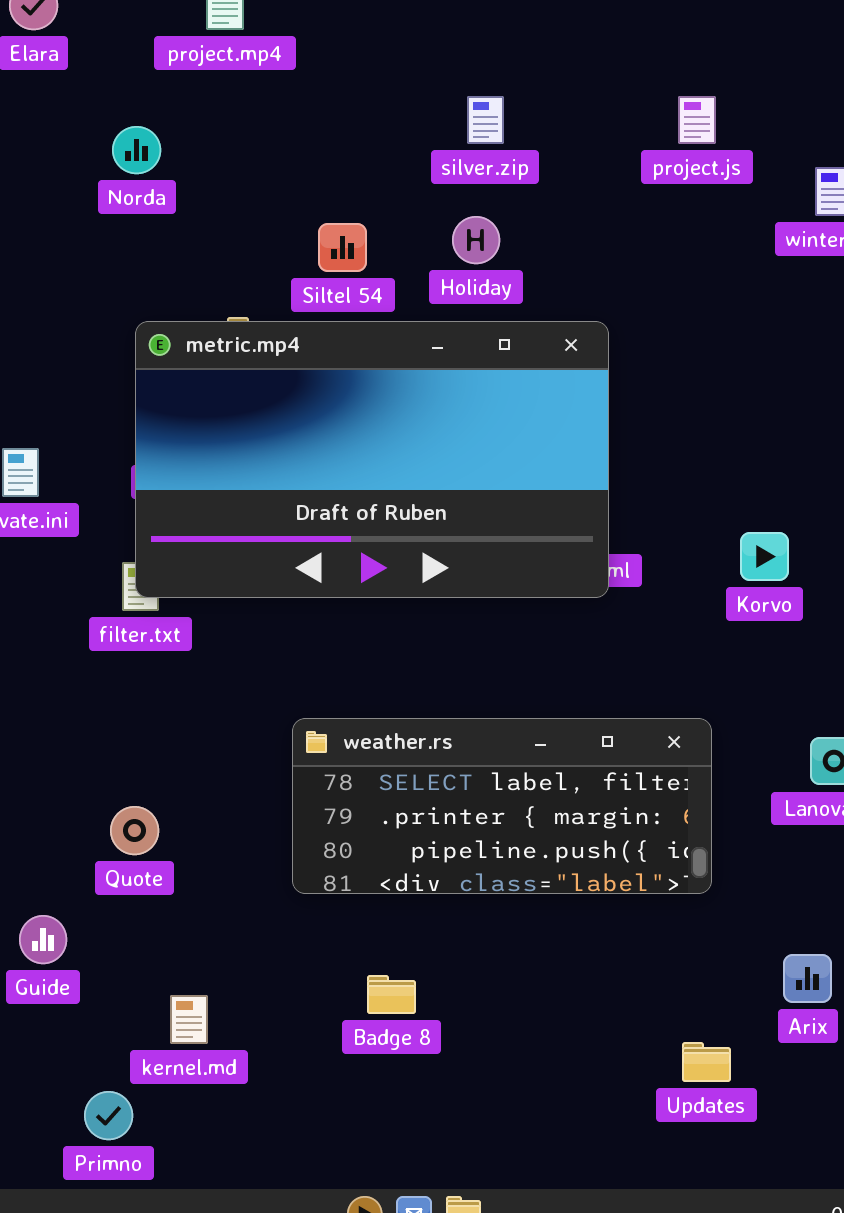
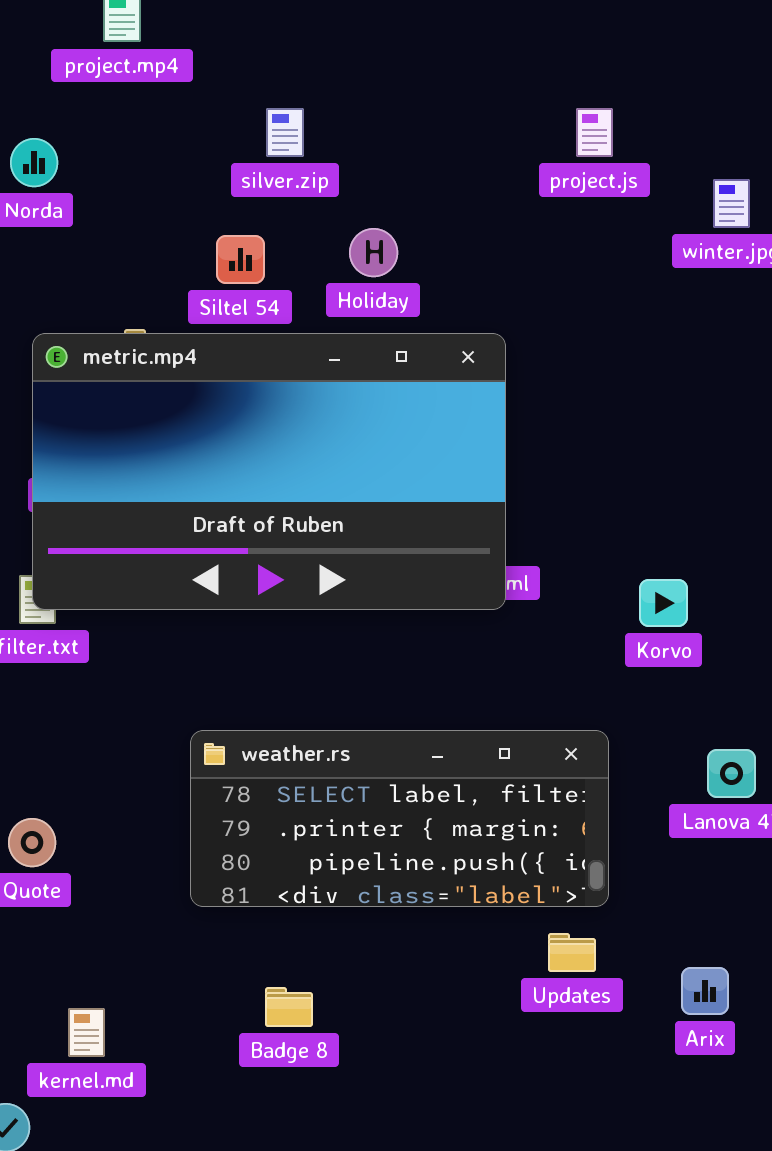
silver.zip: [467,96,504,144] -> [266,108,304,157], moved
Korvo: [740,532,789,581] -> [639,579,688,627], moved
Updates: [682,1042,731,1082] -> [548,933,596,972], moved

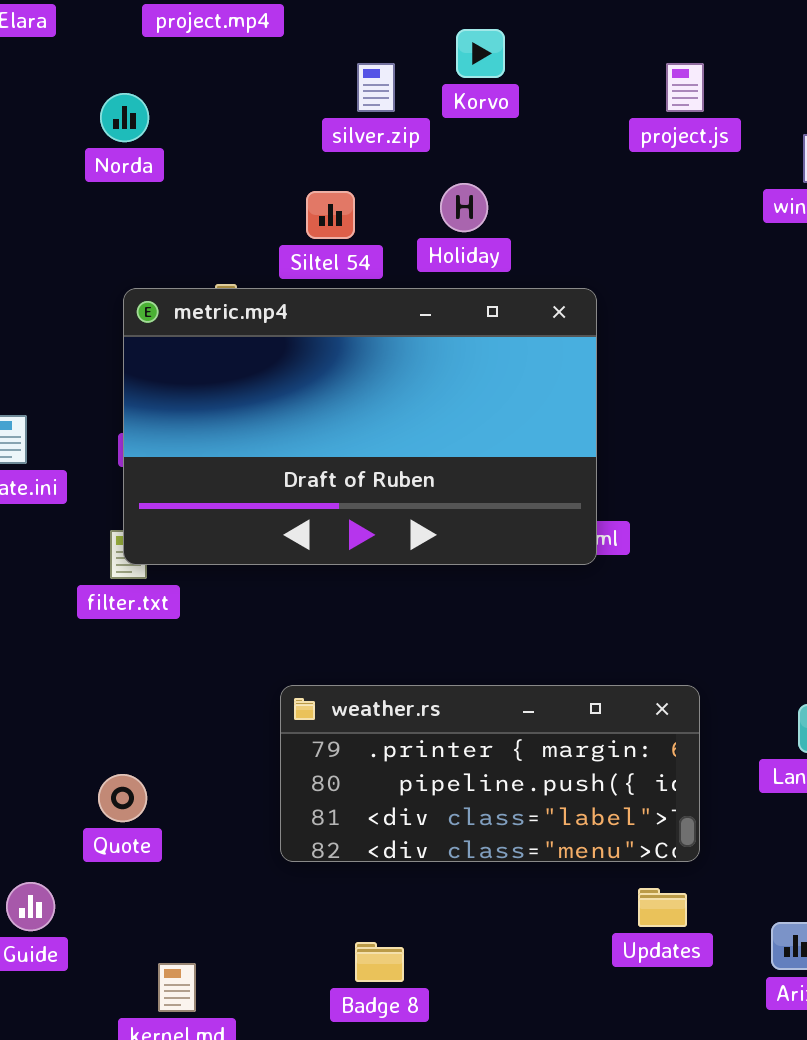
Korvo: [639,579,688,627] -> [456,29,505,78], moved
weather.rs: [190,730,609,907] -> [280,685,700,862], scrolled down 1 row

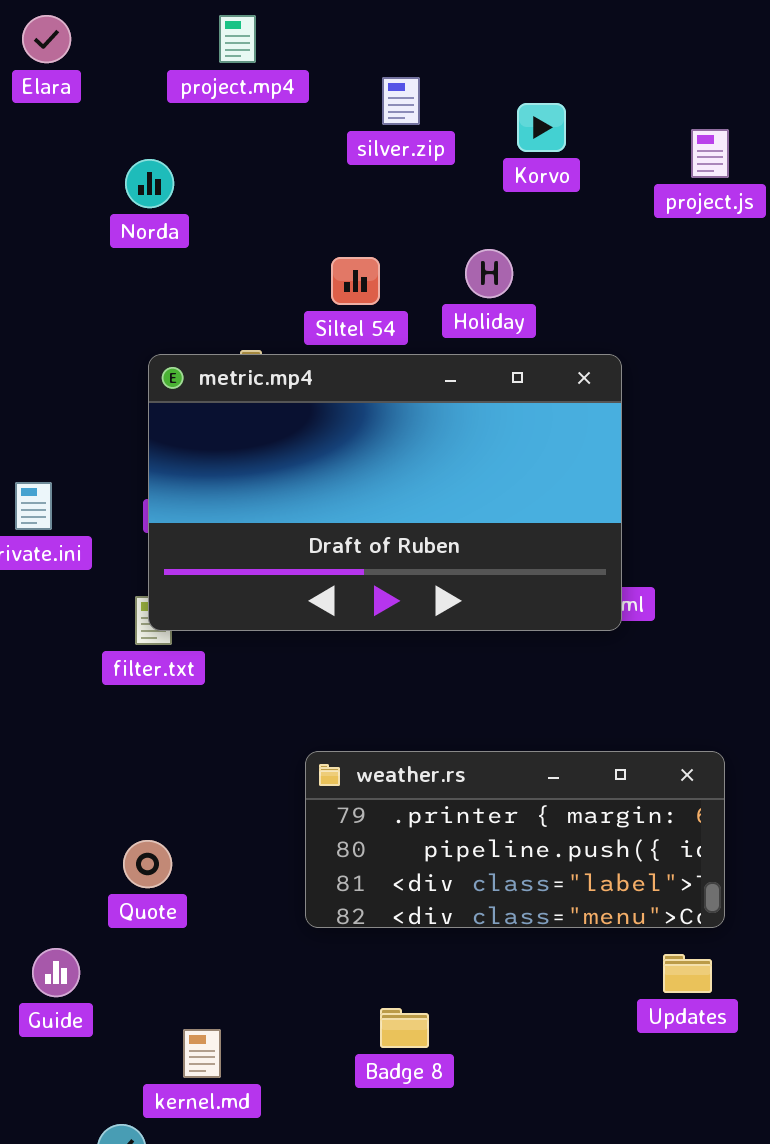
Korvo: [456,29,505,78] -> [517,103,566,152], moved
silver.zip: [357,63,395,112] -> [382,77,420,125], moved

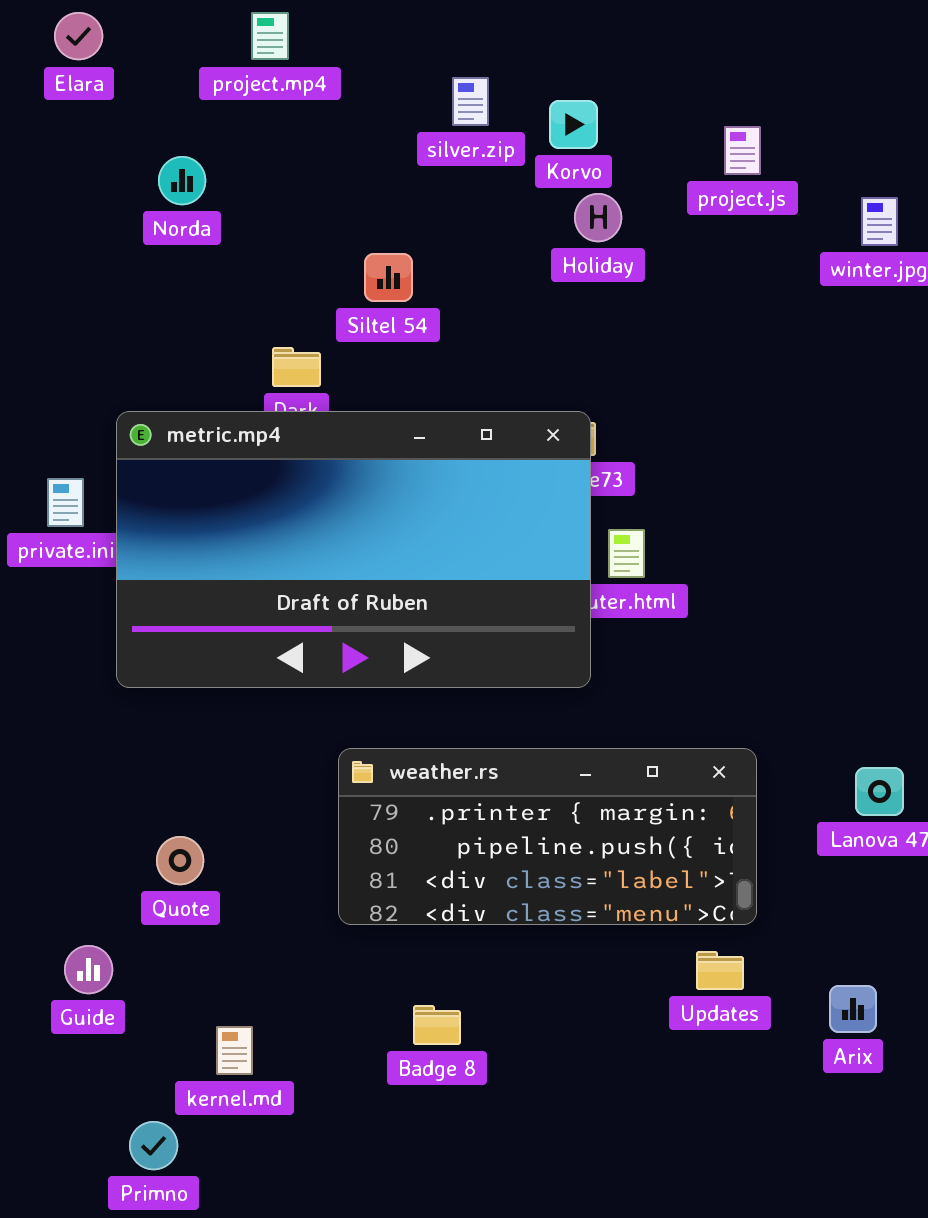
silver.zip: [382,77,420,125] -> [452,77,489,126], moved
Holiday: [465,249,513,298] -> [574,193,622,242], moved
metric.mp4: [148,354,622,631] -> [116,411,591,688], moved

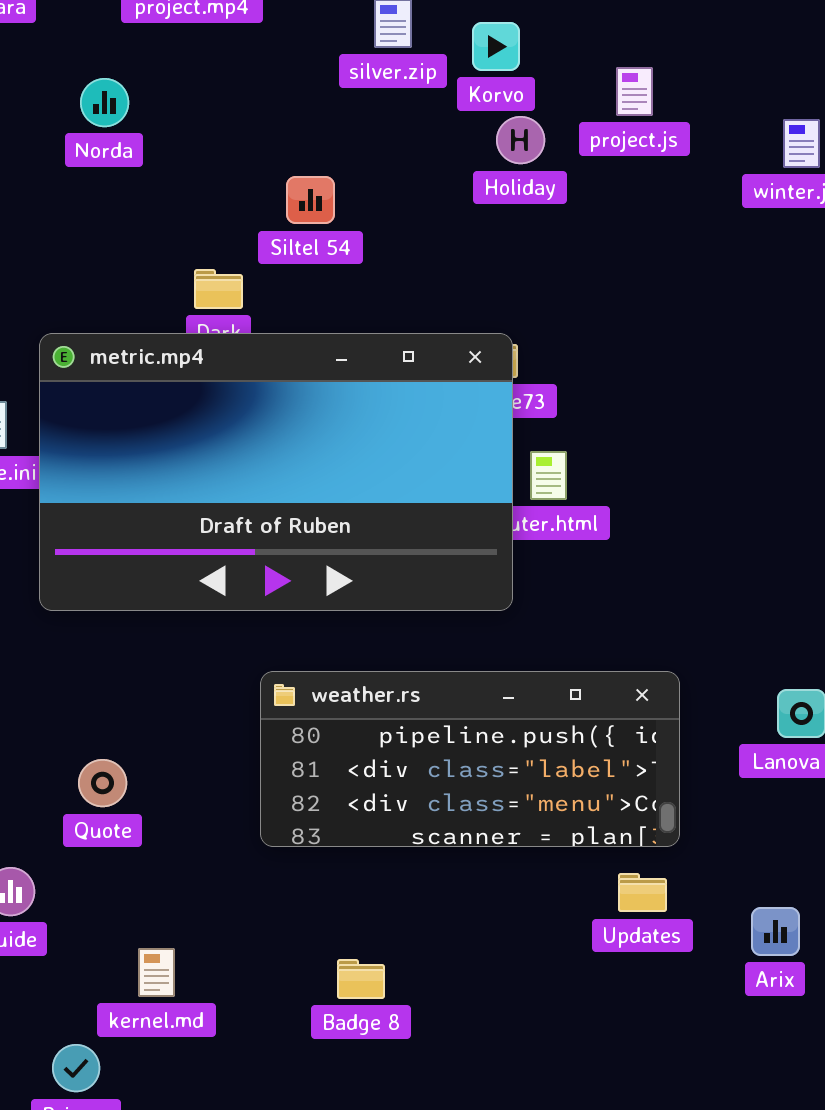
project.js: [724,126,761,175] -> [616,67,653,116], moved
weather.rs: [338,748,757,925] -> [260,671,680,847], scrolled down 1 row
Badge 8: [413,1005,461,1045] -> [337,959,385,999], moved

